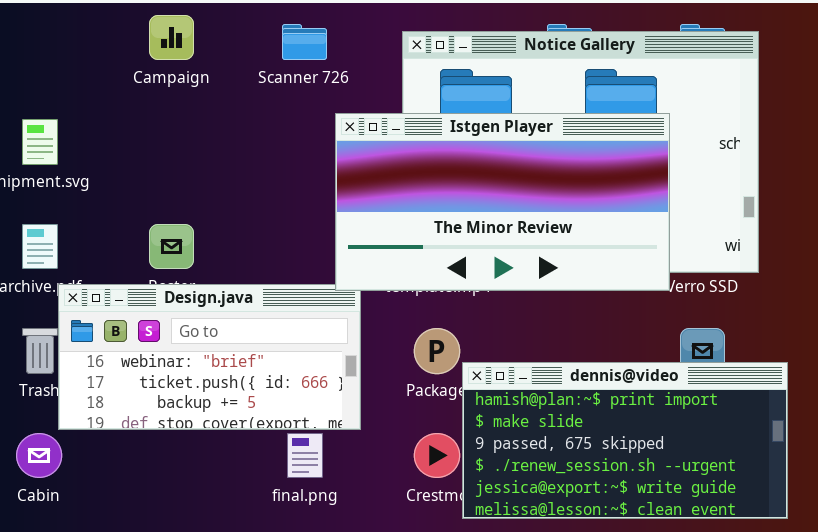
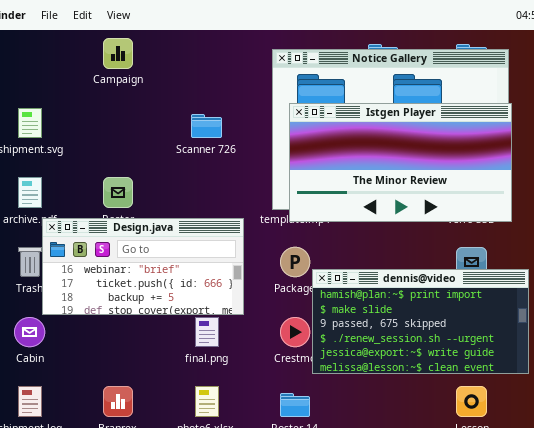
Scanner 726: [282,24,327,60] -> [191,114,222,138], moved
Istgen Player: [335,113,670,291] -> [289,103,512,222], moved

